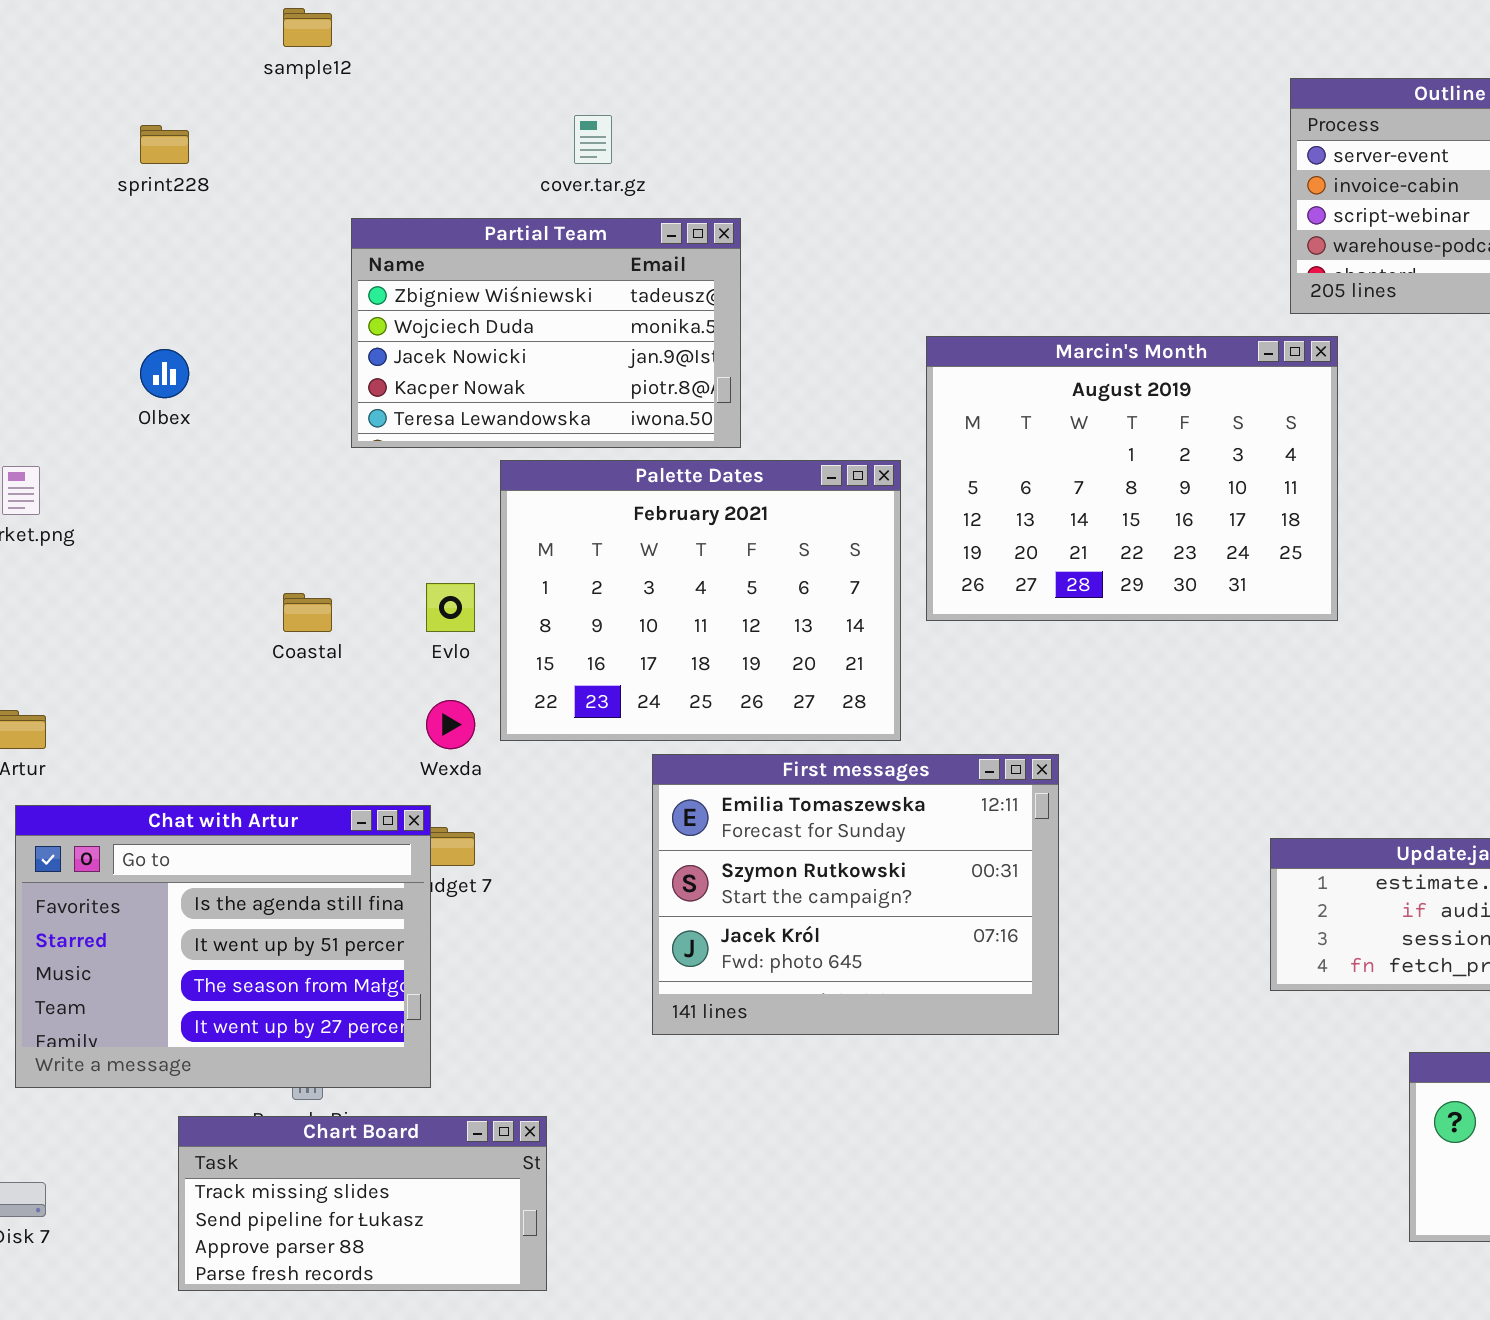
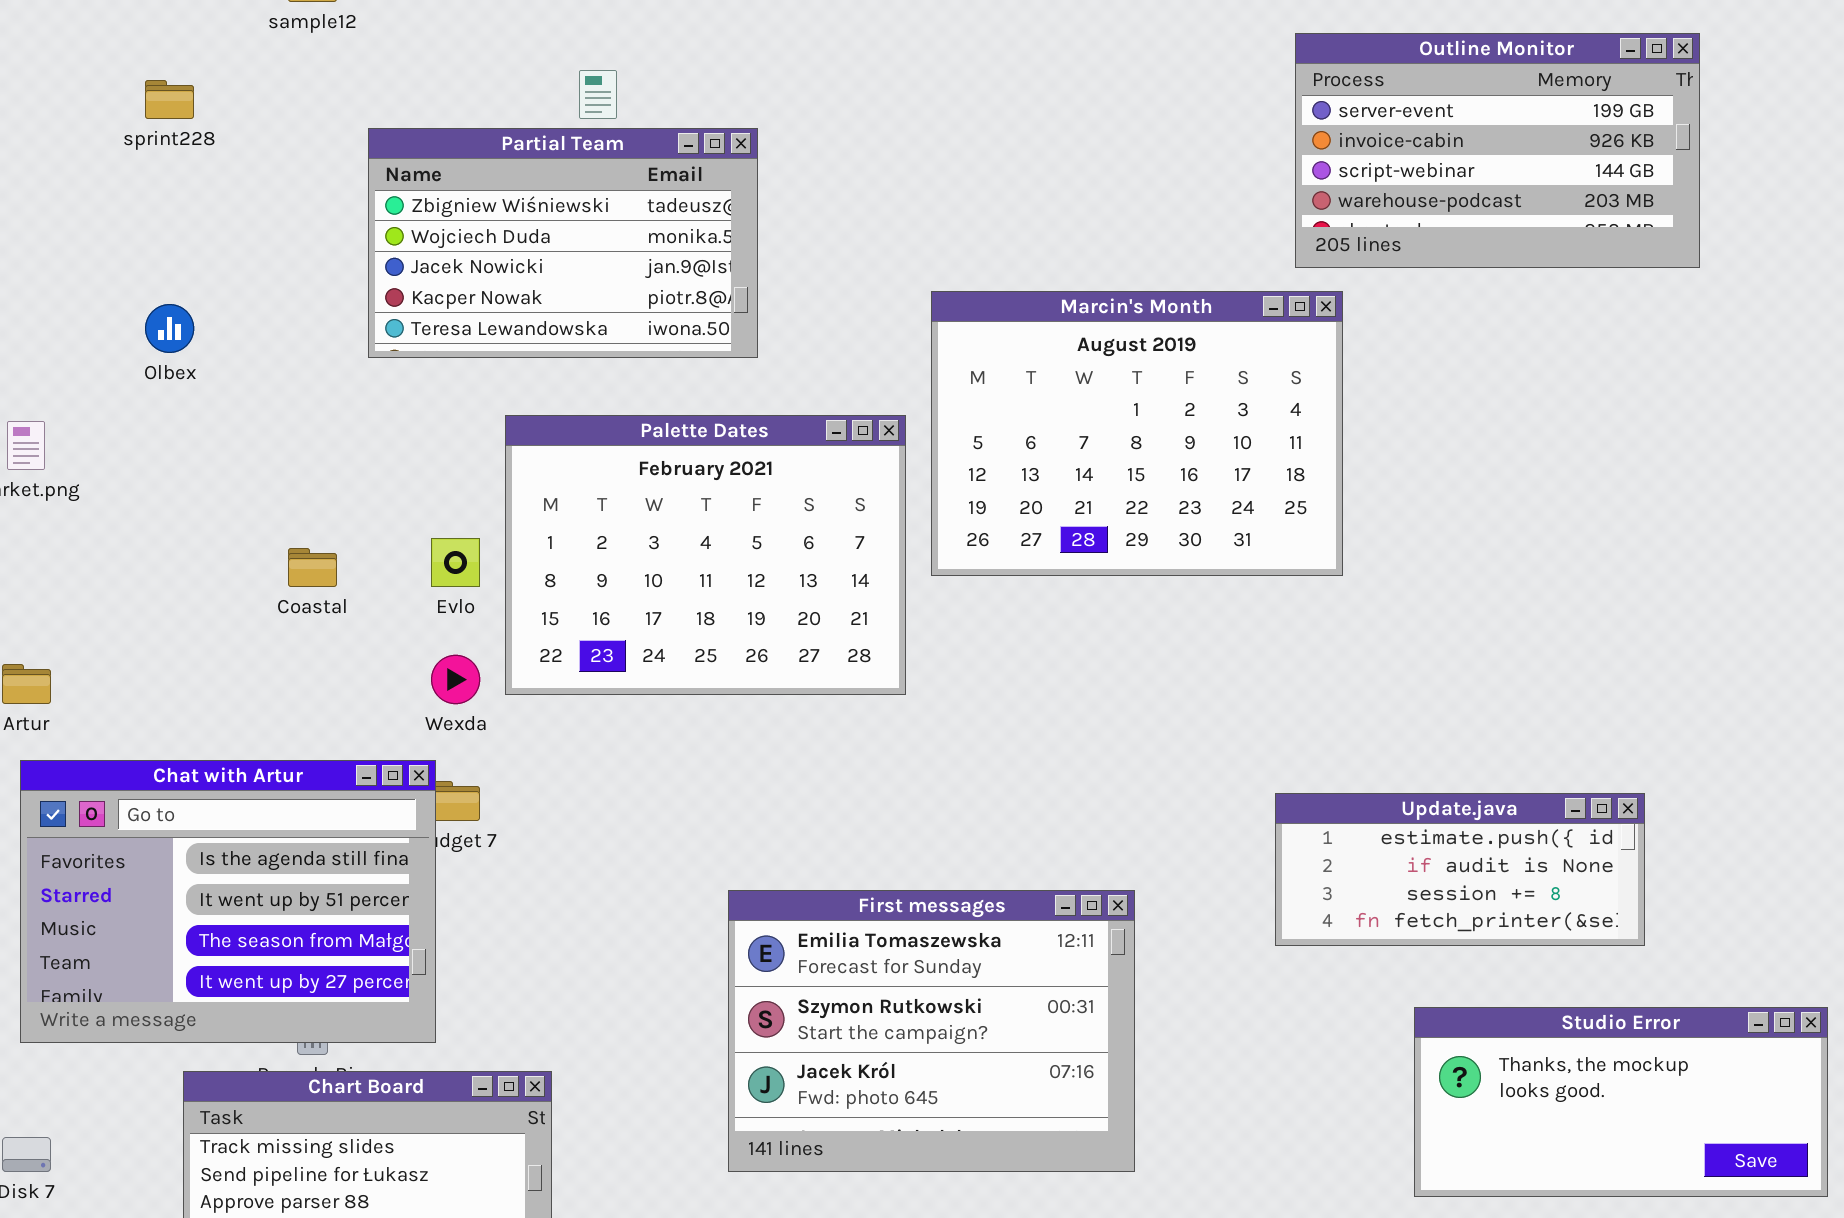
Partial Team: [351,218,741,448] -> [368,128,758,358], moved
First messages: [652,754,1059,1035] -> [728,890,1135,1172], moved

